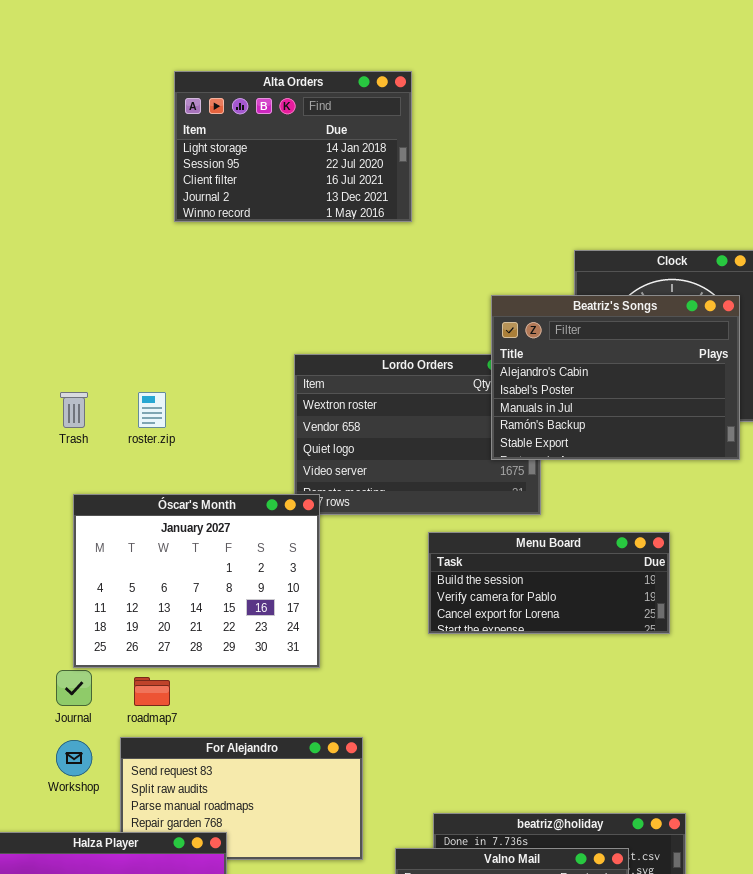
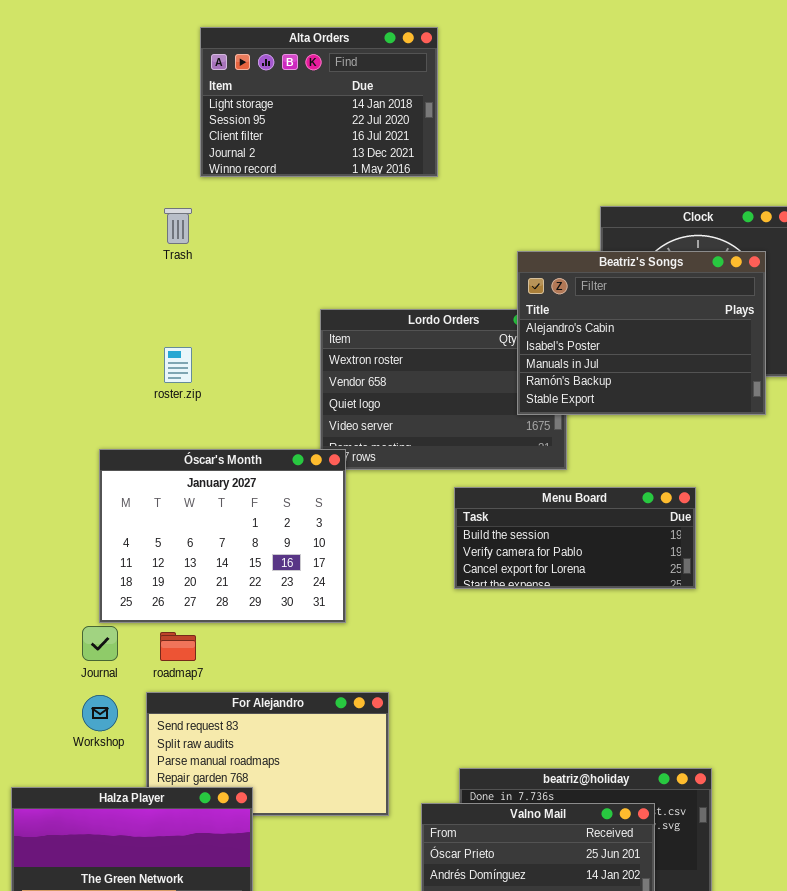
Trash: [60,392,88,428] -> [164,208,192,244], moved

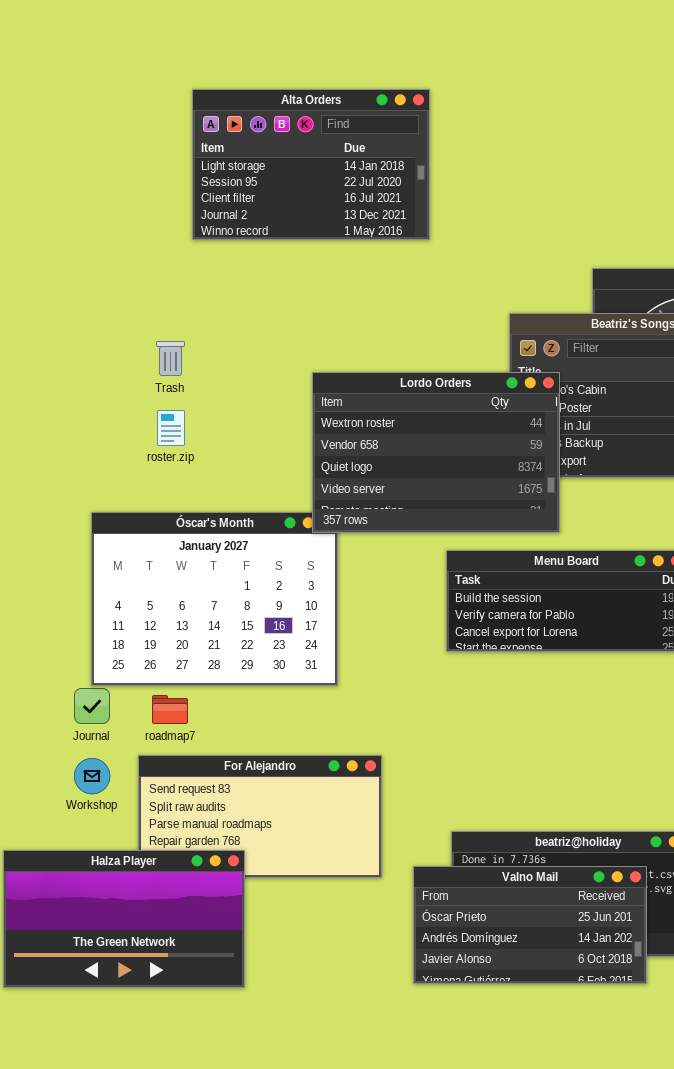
Trash: [164,208,192,244] -> [156,341,185,376], moved
Lordo Orders: [320,309,567,470] -> [312,372,560,533], raised

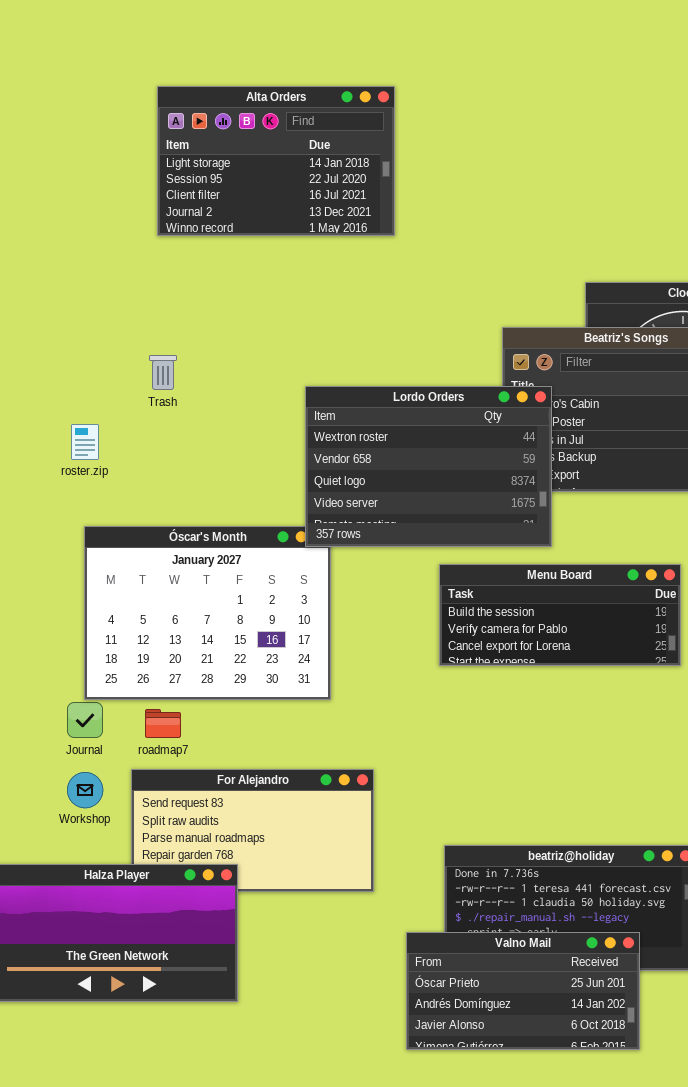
Alta Orders: [192,89,430,240] -> [157,86,395,236], moved
roster.zip: [157,410,185,446] -> [71,424,99,460], moved
Valno Mail: [413,866,647,984] -> [406,932,640,1050], moved

